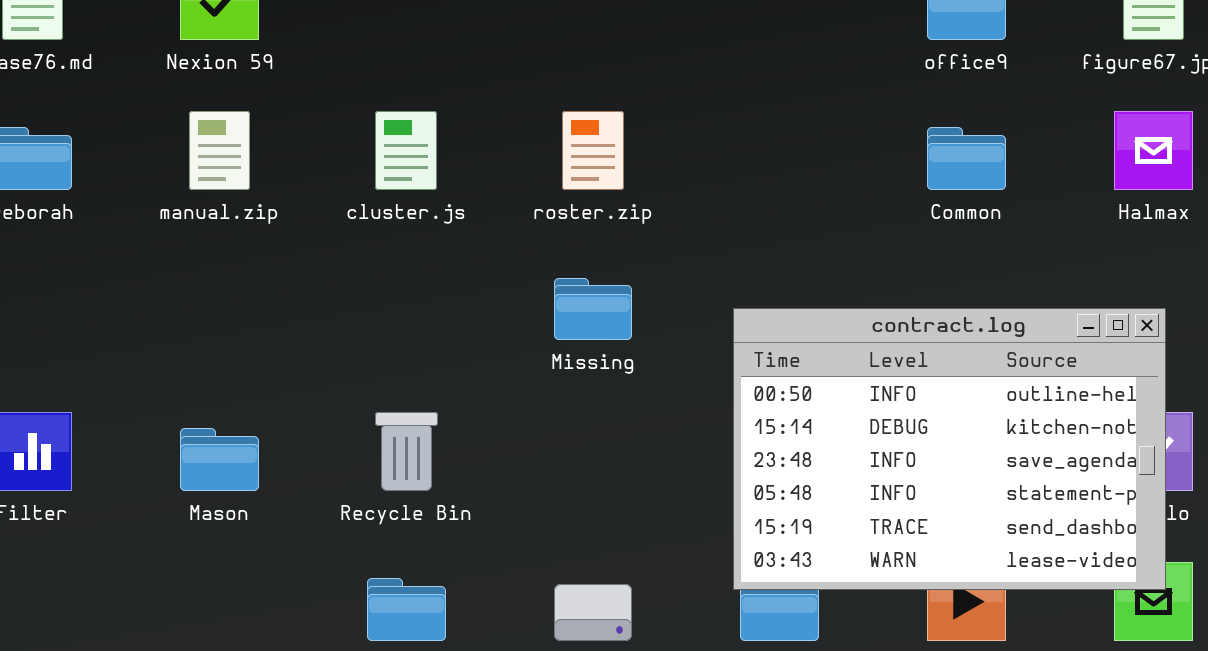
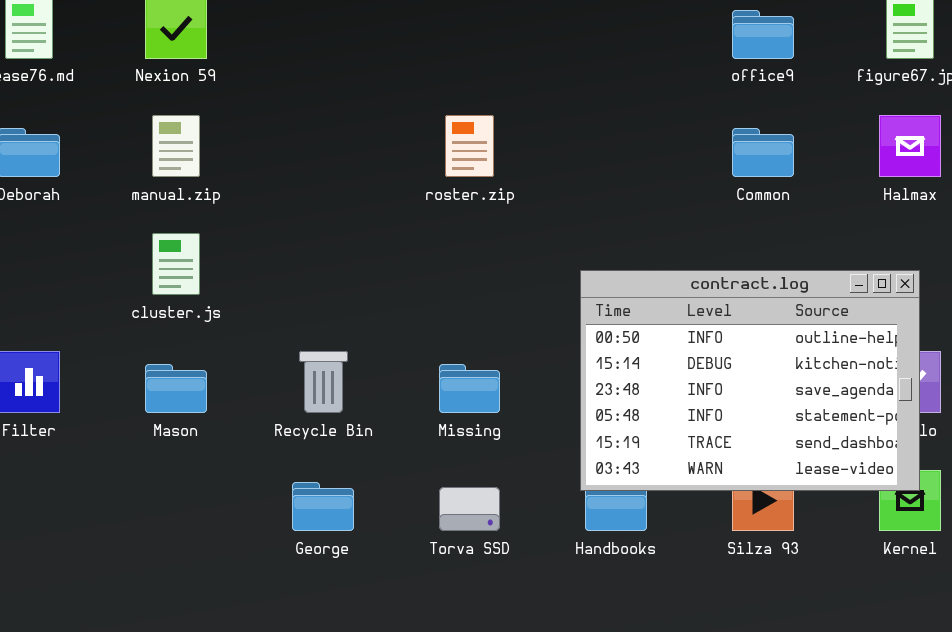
cluster.js: [375,111,437,190] -> [152,233,200,295], moved
Missing: [554,278,632,340] -> [439,364,500,413], moved

